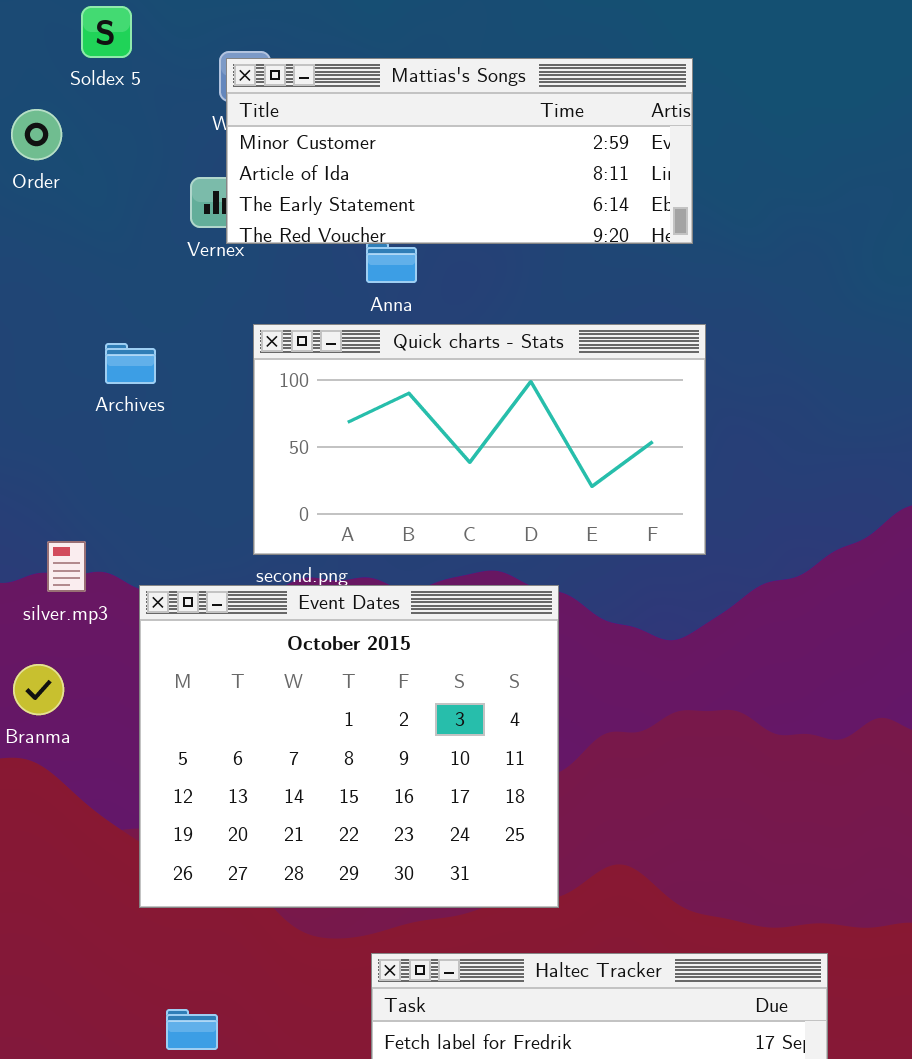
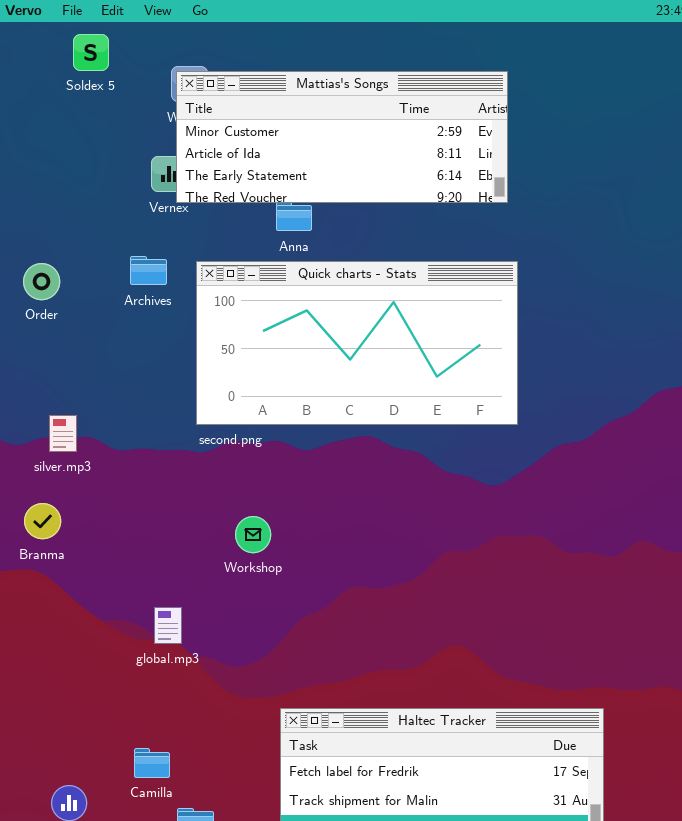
Order: [11,109,62,160] -> [23,263,60,300], moved
Archives: [105,343,156,384] -> [130,256,167,285], moved
Event Dates: [139,585,559,908] -> none, closed

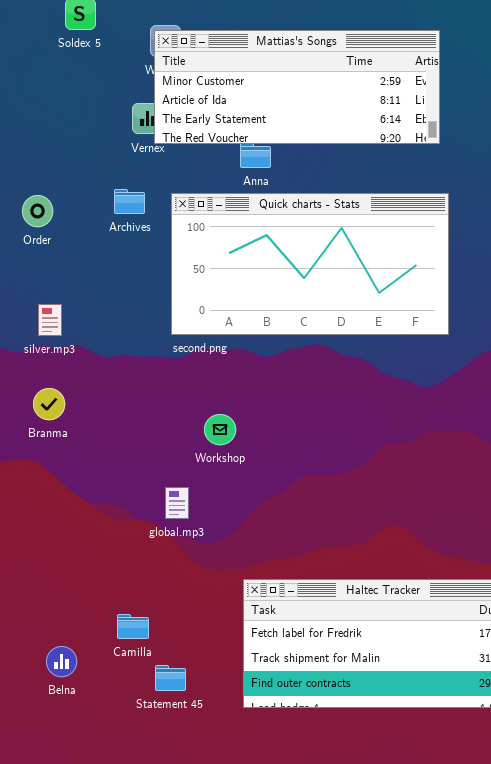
silver.mp3: [49,415,77,452] -> [38,304,62,336], moved
Branma: [24,503,61,539] -> [33,388,65,420], moved
global.mp3: [154,607,182,644] -> [165,487,189,519], moved

